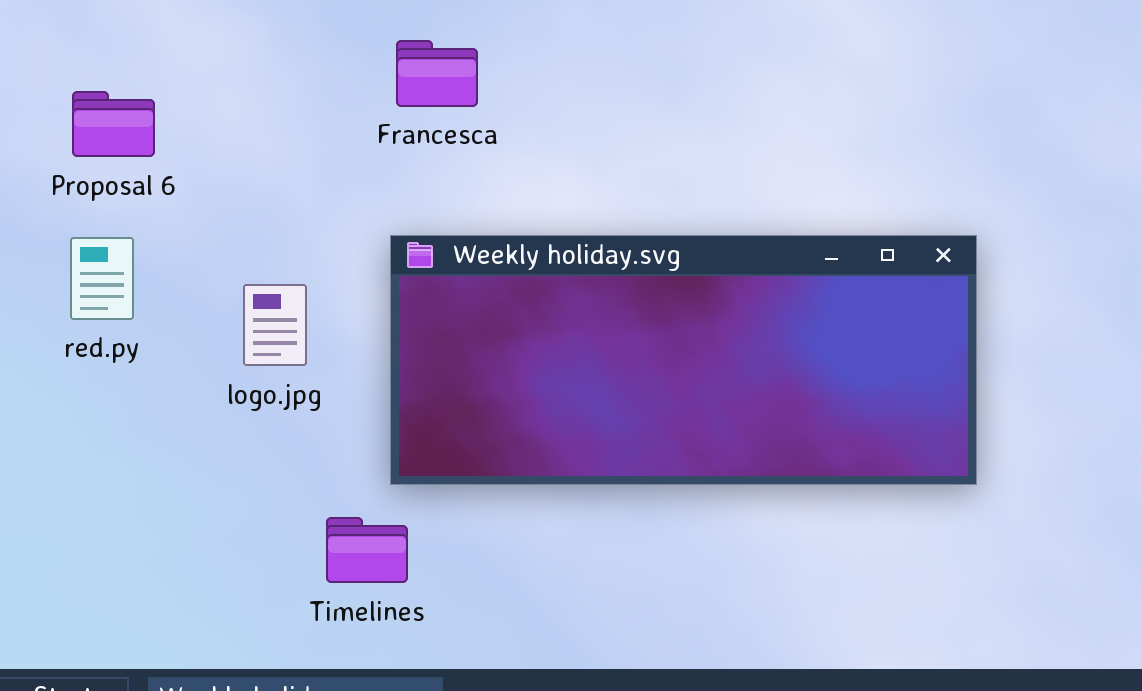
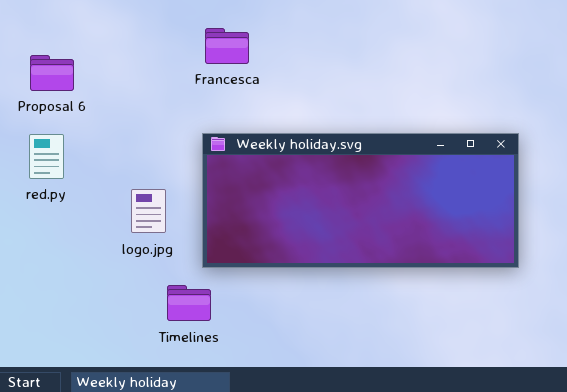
logo.jpg: [243,284,307,366] -> [131,189,166,233], moved

